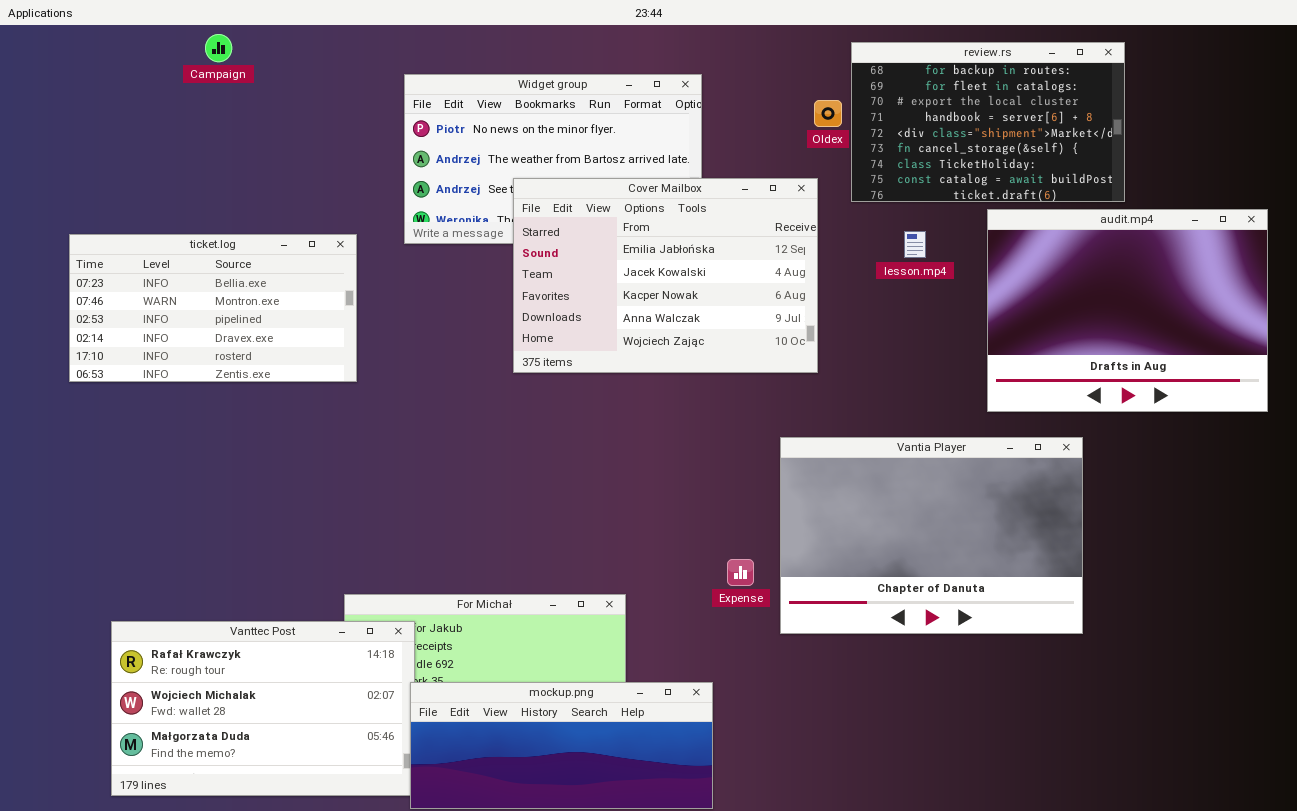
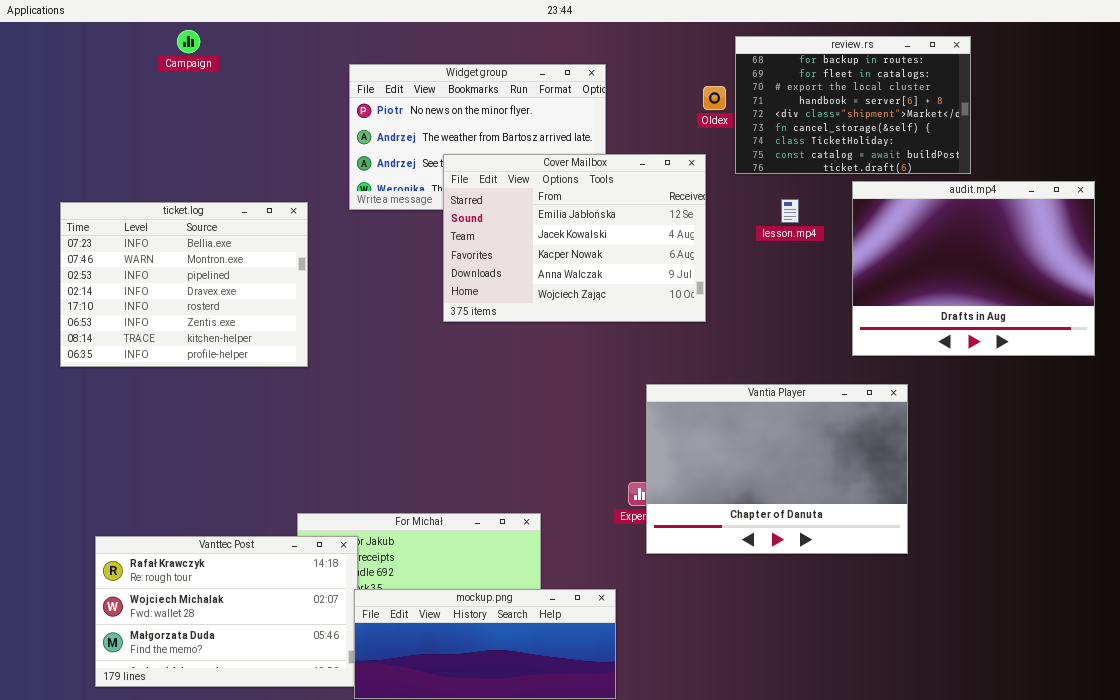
ticket.log: [69,234,357,382] -> [60,202,308,367], resized
Vantia Player: [780,437,1083,634] -> [646,384,908,554], moved

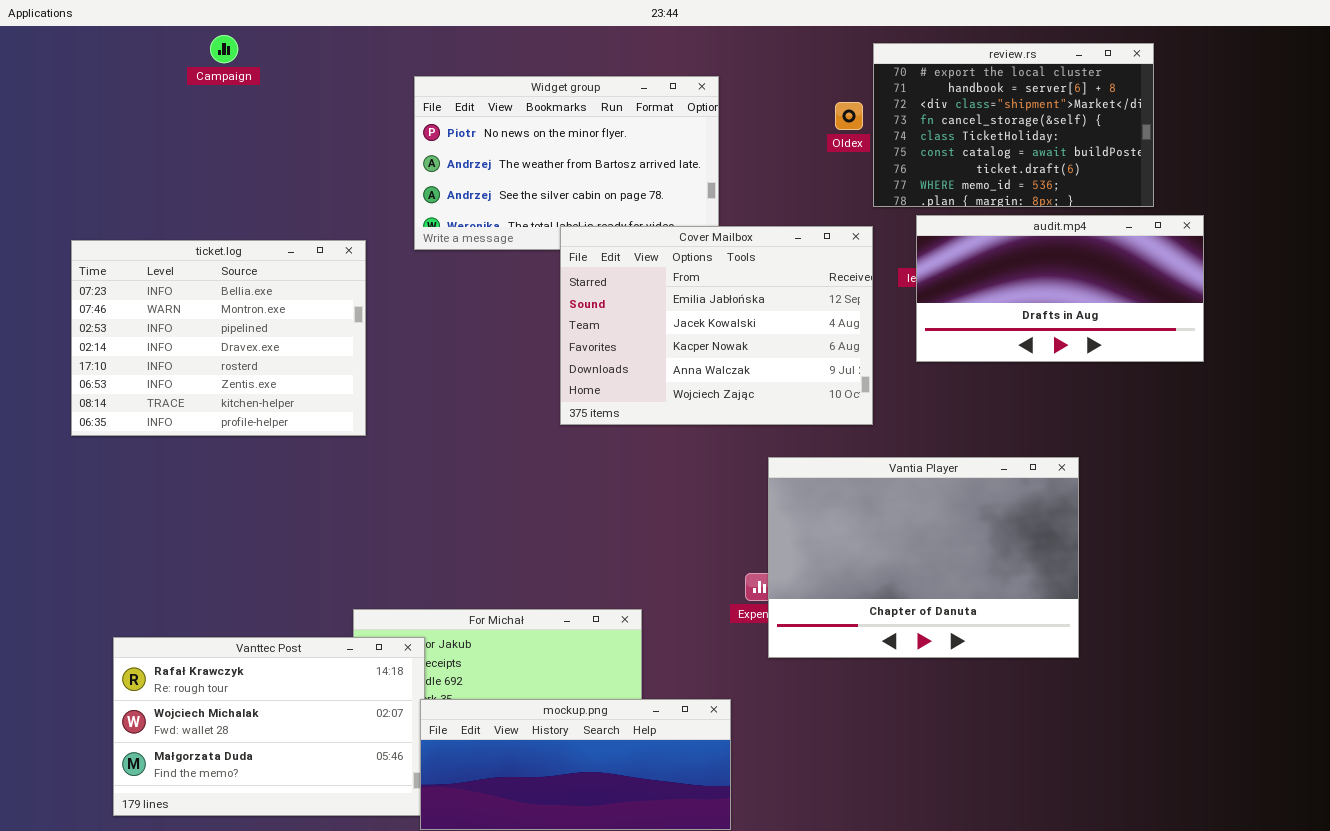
review.rs: [735,36,971,174] -> [873,43,1154,207], scrolled down 2 rows
Cover Mailbox: [443,154,706,322] -> [560,226,873,425], moved
audit.mp4: [852,181,1095,356] -> [916,215,1204,362], moved, resized

